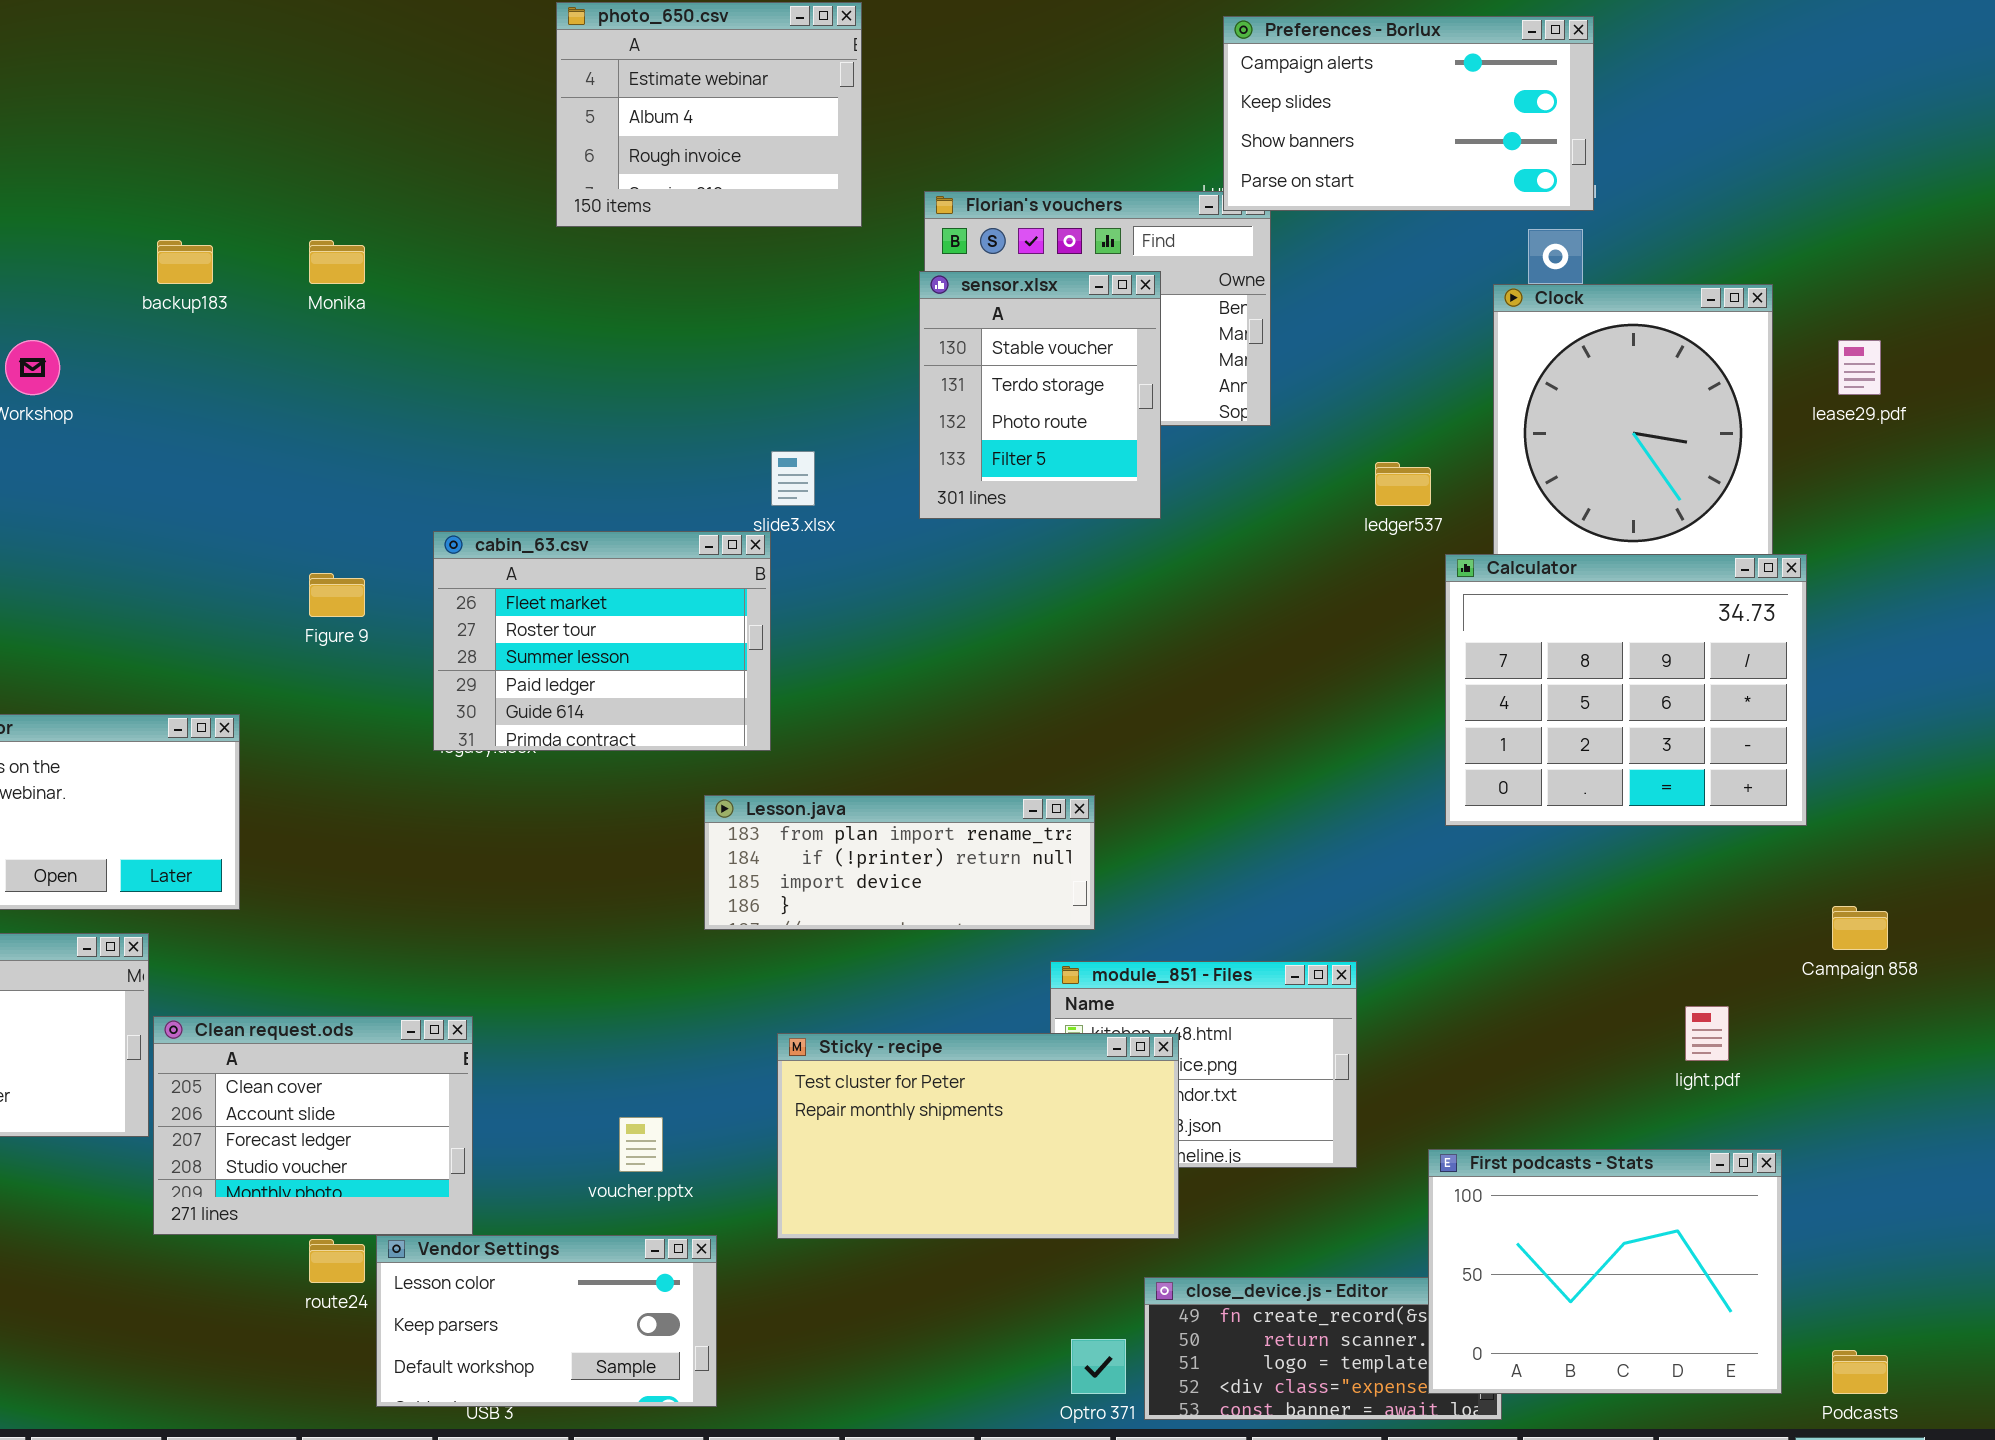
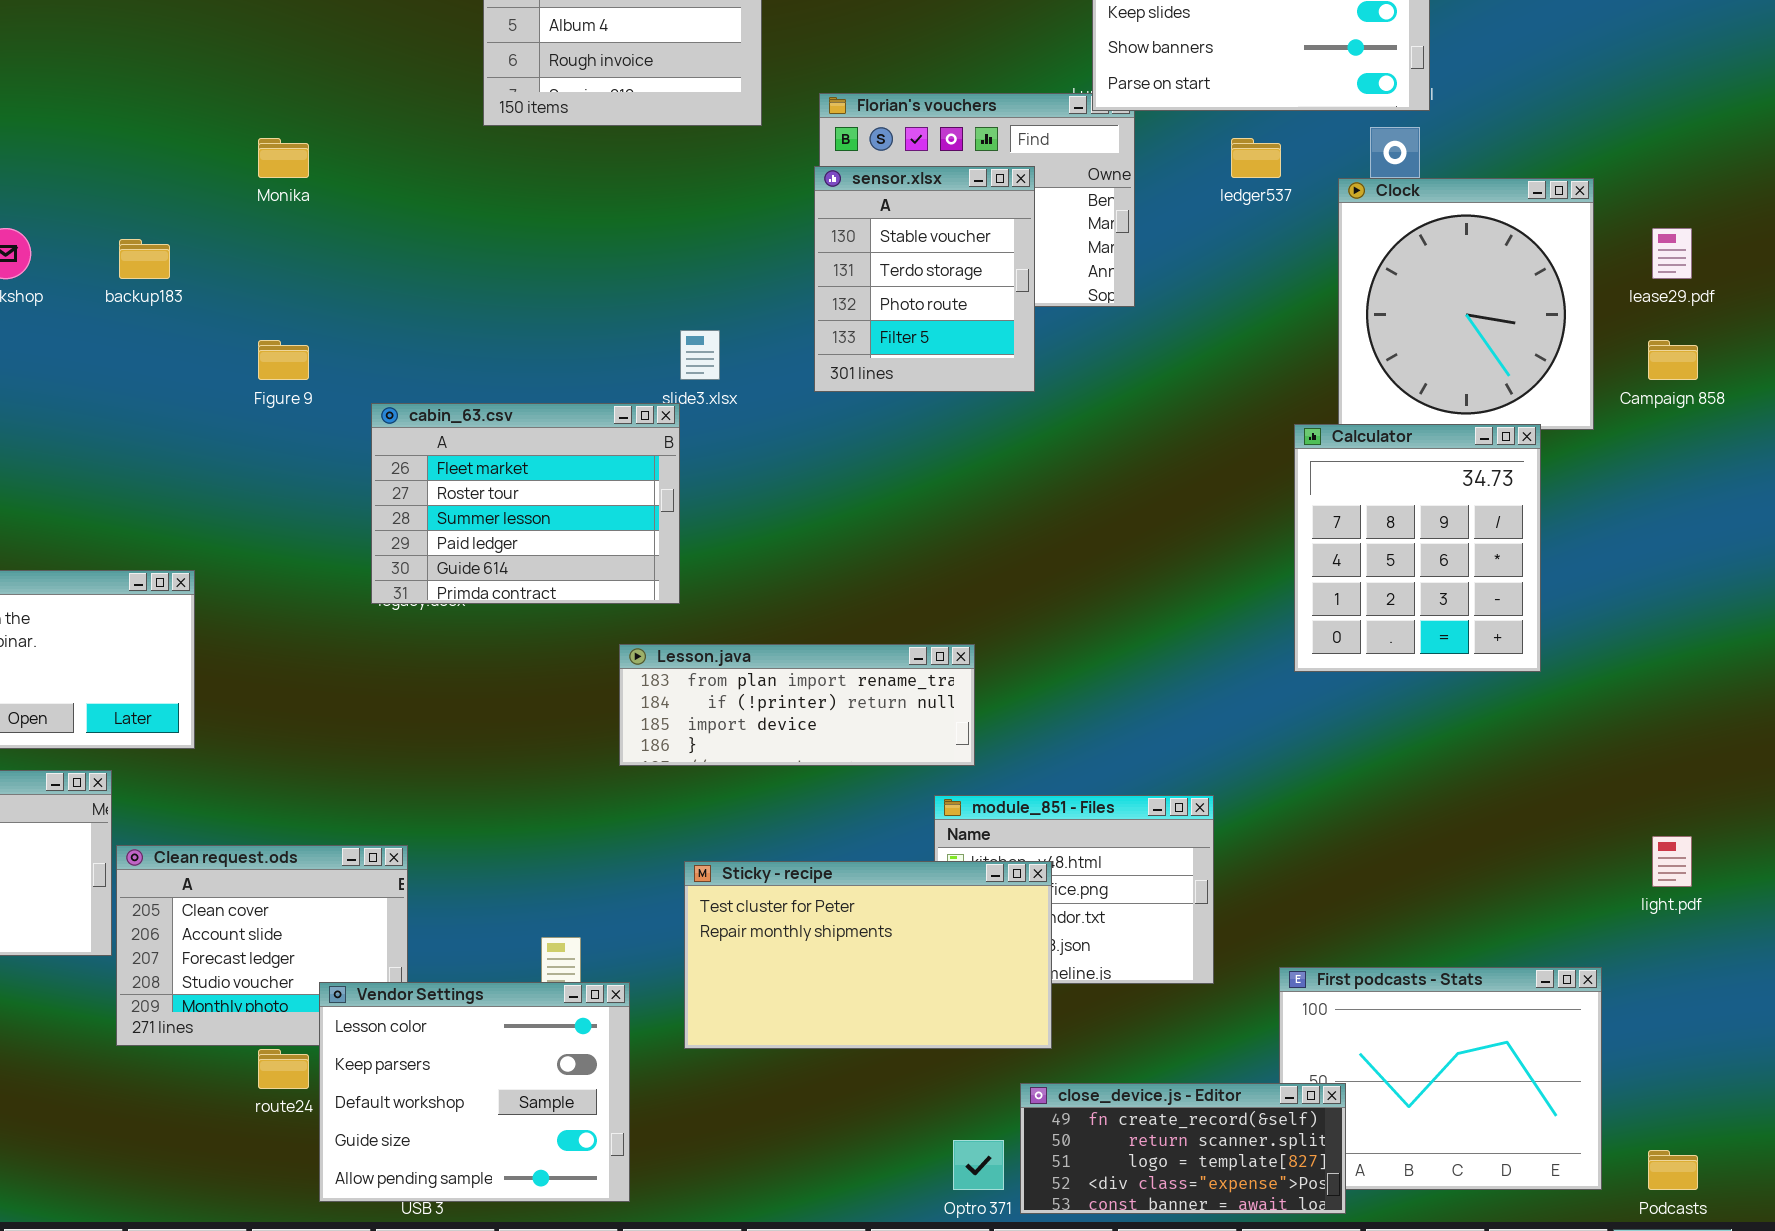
backup183: [157,240,213,284] -> [119,239,170,279], moved
ledger537: [1375,462,1431,506] -> [1231,138,1281,178], moved
Calculator: [1445,554,1807,826] -> [1294,424,1541,672], resized
Figure 9: [309,573,365,617] -> [258,340,309,380], moved
Campaign 858: [1832,906,1888,950] -> [1648,340,1698,380], moved
light.pdf: [1685,1006,1729,1061] -> [1652,836,1692,887], moved
Vendor Settings: [376,1235,717,1407] -> [319,982,630,1202], resized
close_device.js - Editor: [1144,1277,1502,1420] -> [1020,1083,1346,1214], raised

